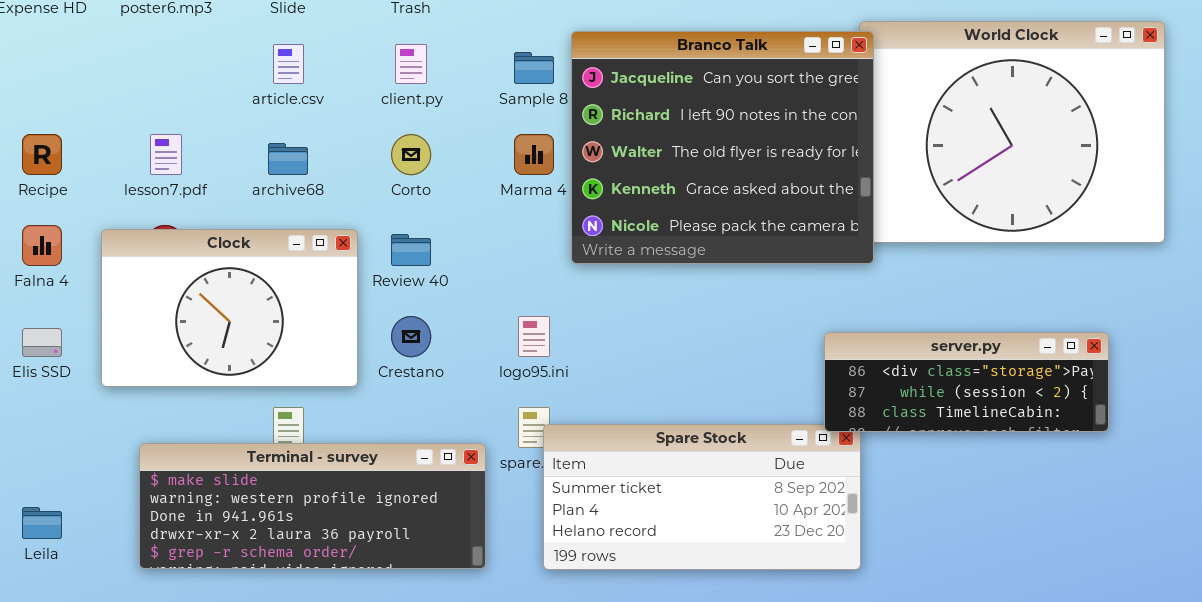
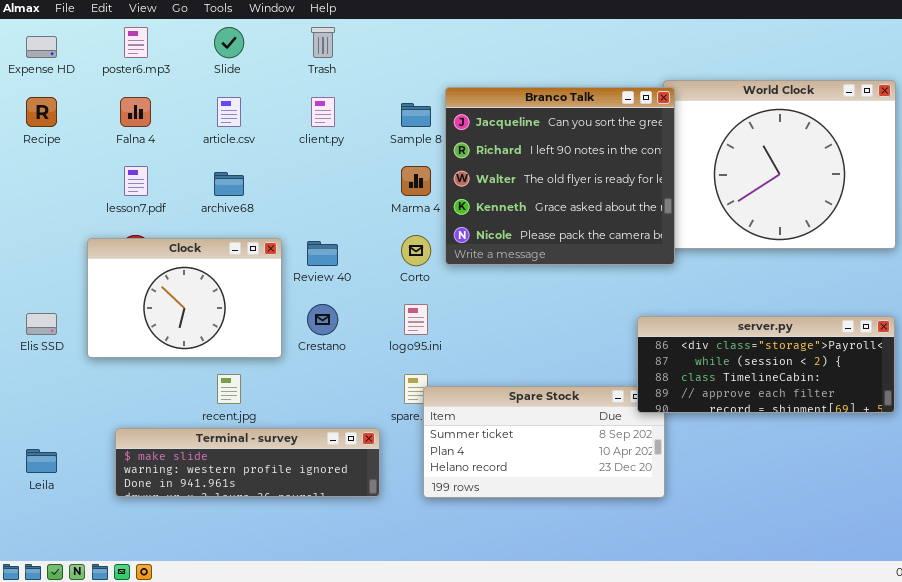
Recipe: [22,134,62,175] -> [26,97,57,127], moved
Corto: [391,134,431,175] -> [401,235,431,266], moved
Falna 4: [22,225,62,266] -> [120,97,151,127], moved
server.py: [824,332,1109,432] -> [637,316,895,413], resized
Terminal - survey: [139,443,486,569] -> [115,428,380,497], resized

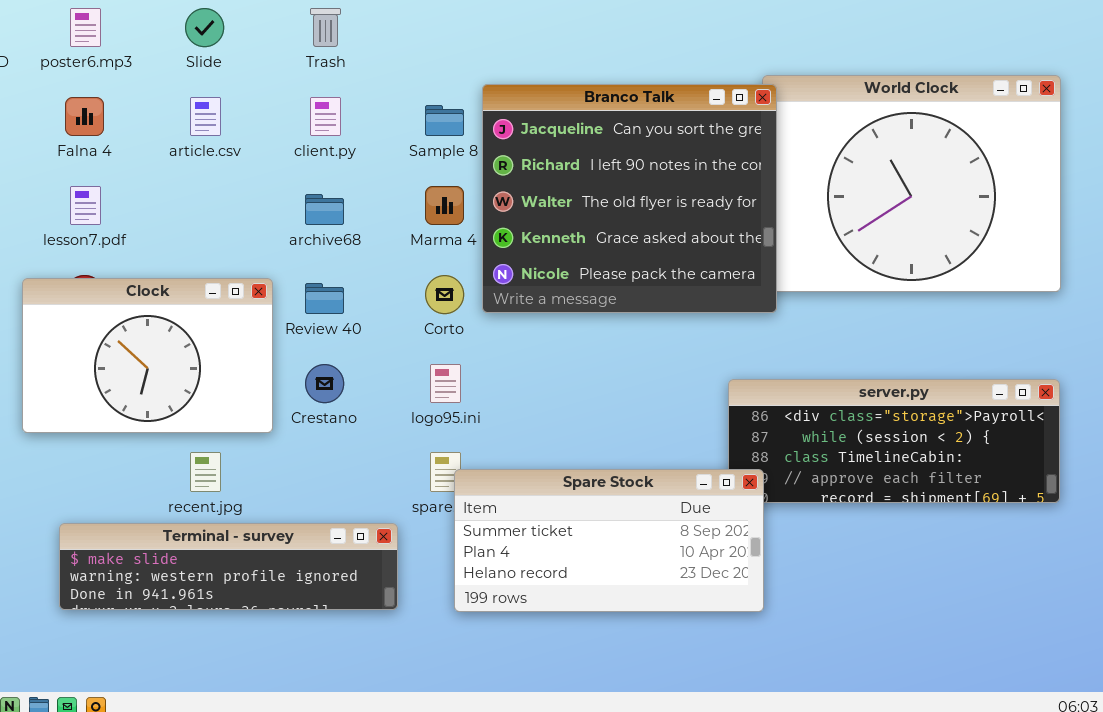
archive68: [214,172,244,196] -> [305,194,344,225], moved
Spare Stock: [423,386,665,498] -> [454,469,764,612], raised

